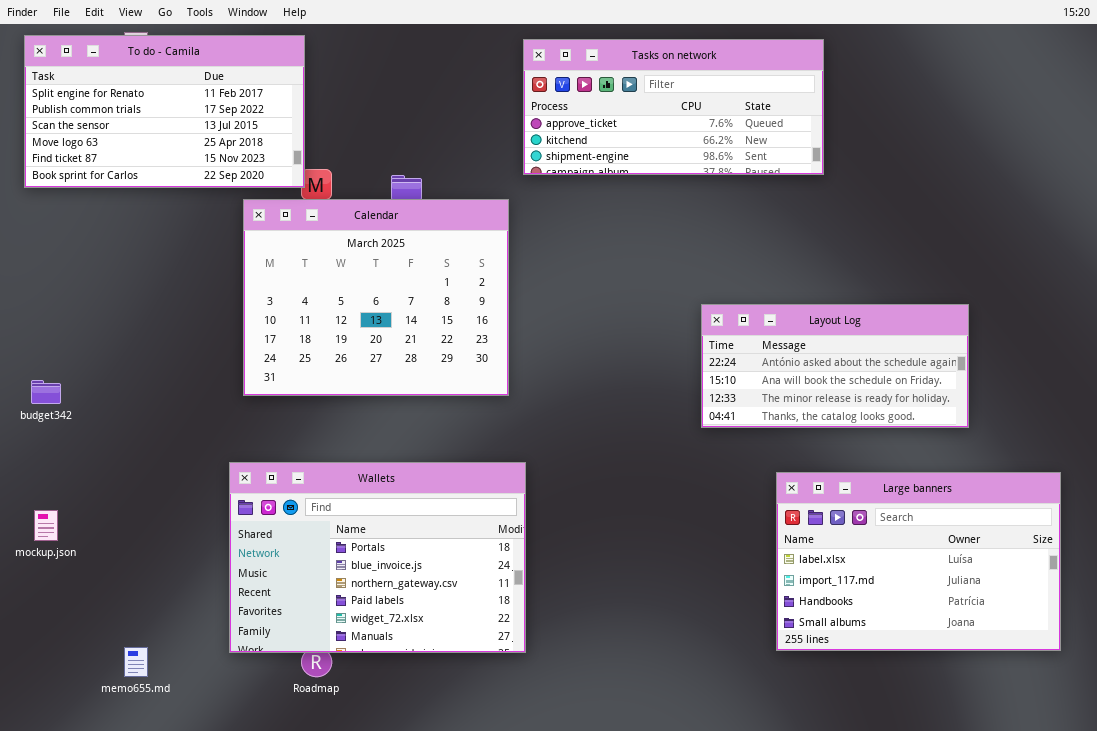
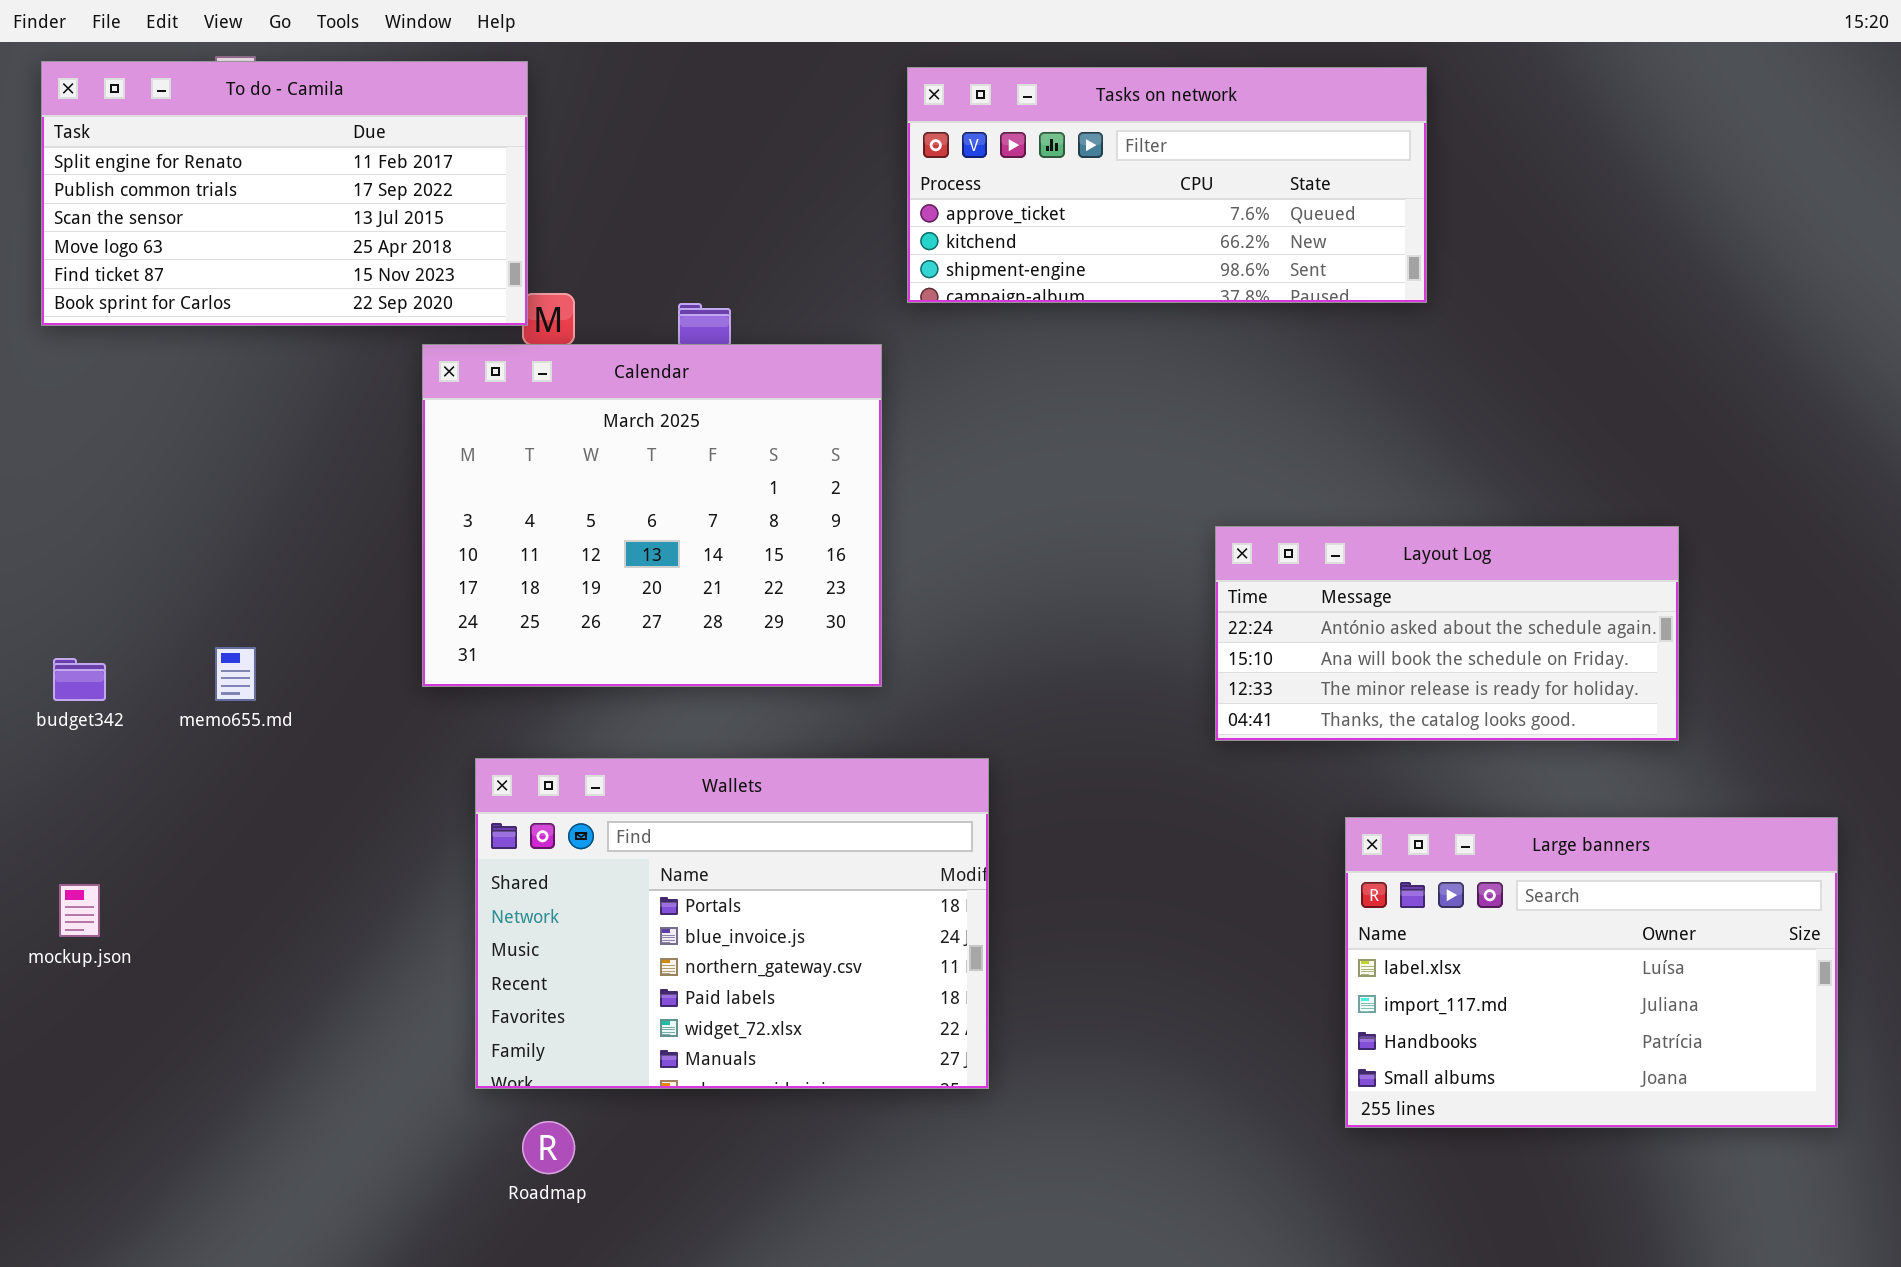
Wallets: [229,462,526,653] -> [475,758,989,1089], moved
memo655.md: [124,647,148,677] -> [215,647,256,701], moved

